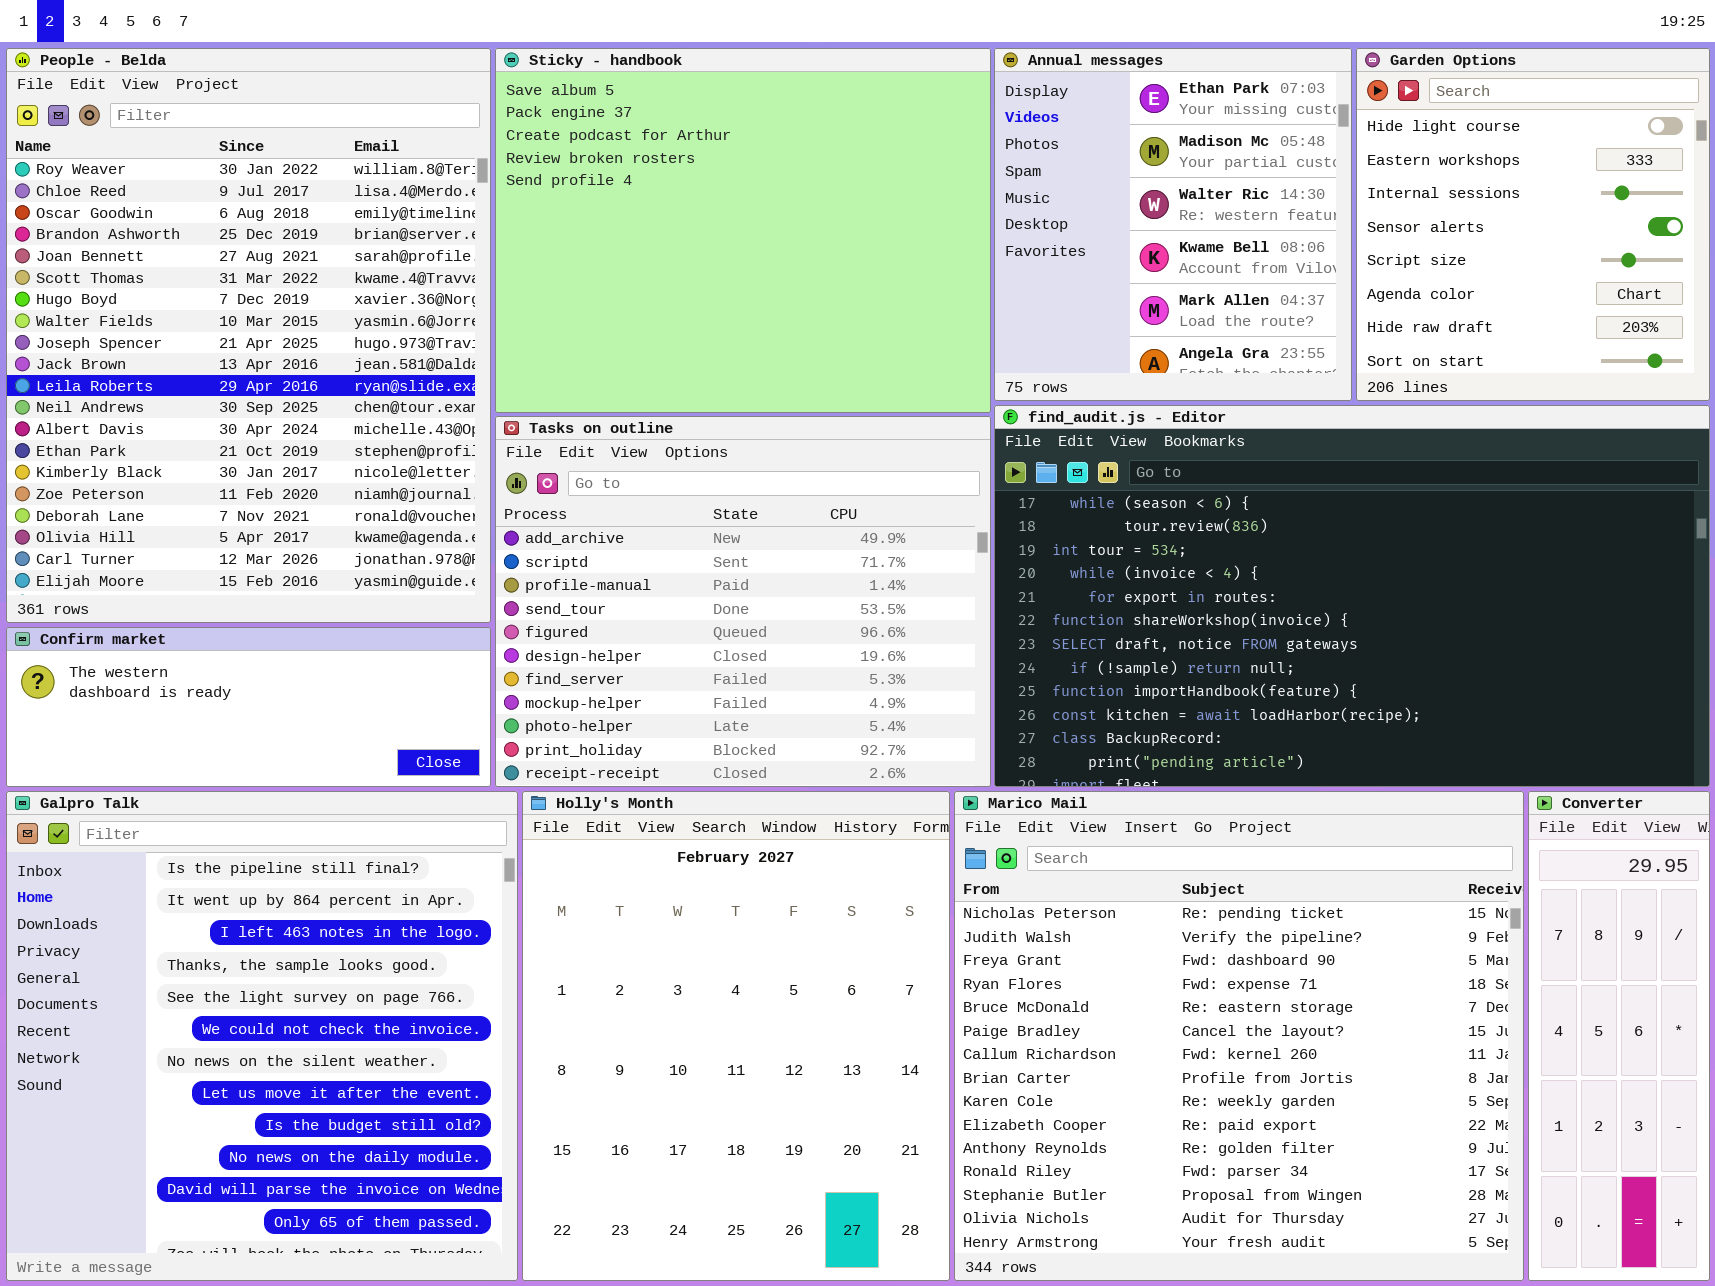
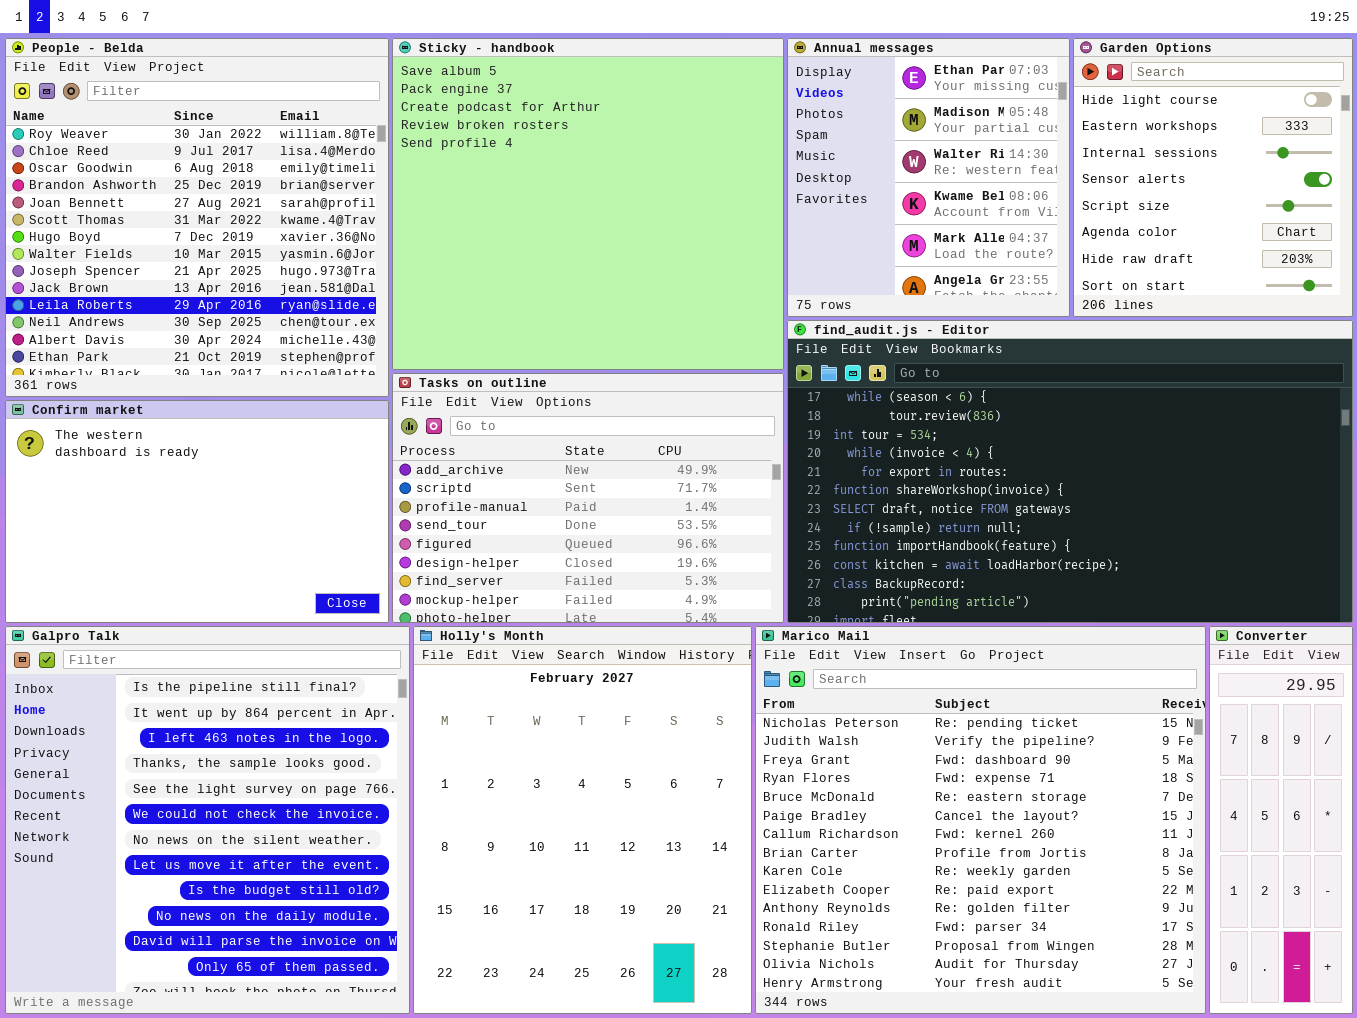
People - Belda: [6,48,491,623] -> [5,38,389,397], resized
Sticky - handbook: [495,48,991,413] -> [392,38,784,370], resized
Tasks on outline: [495,416,991,787] -> [392,373,784,623], resized
Confirm market: [6,627,491,787] -> [5,400,389,623], resized

